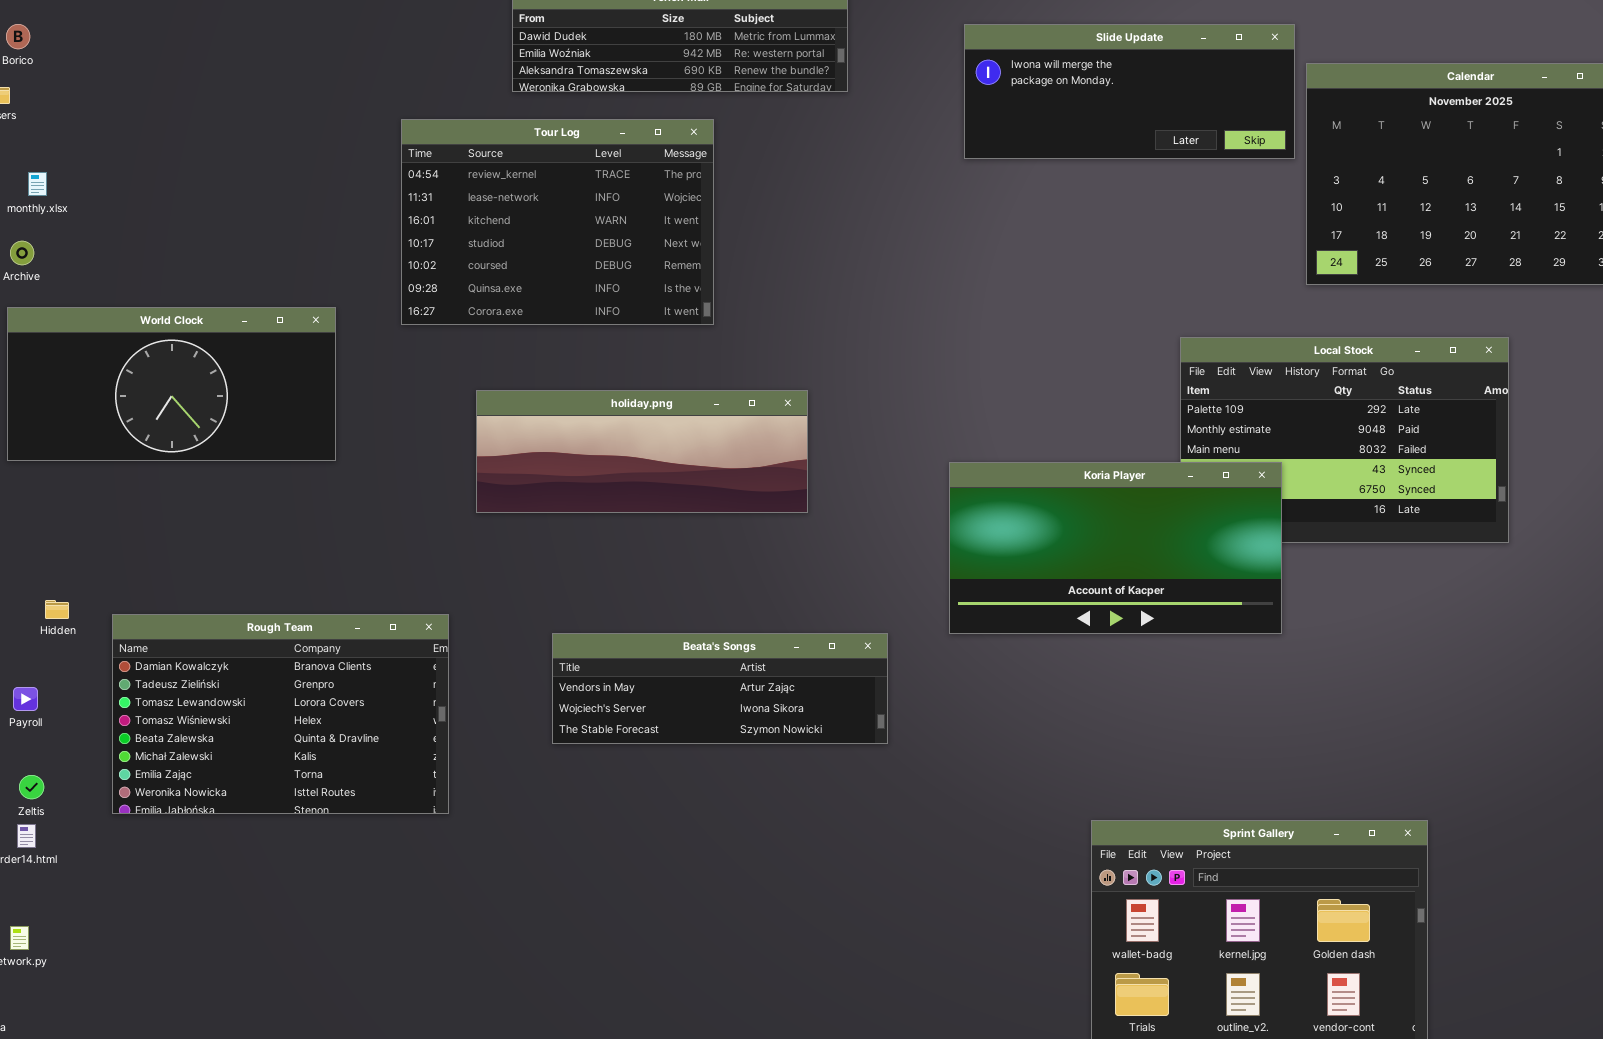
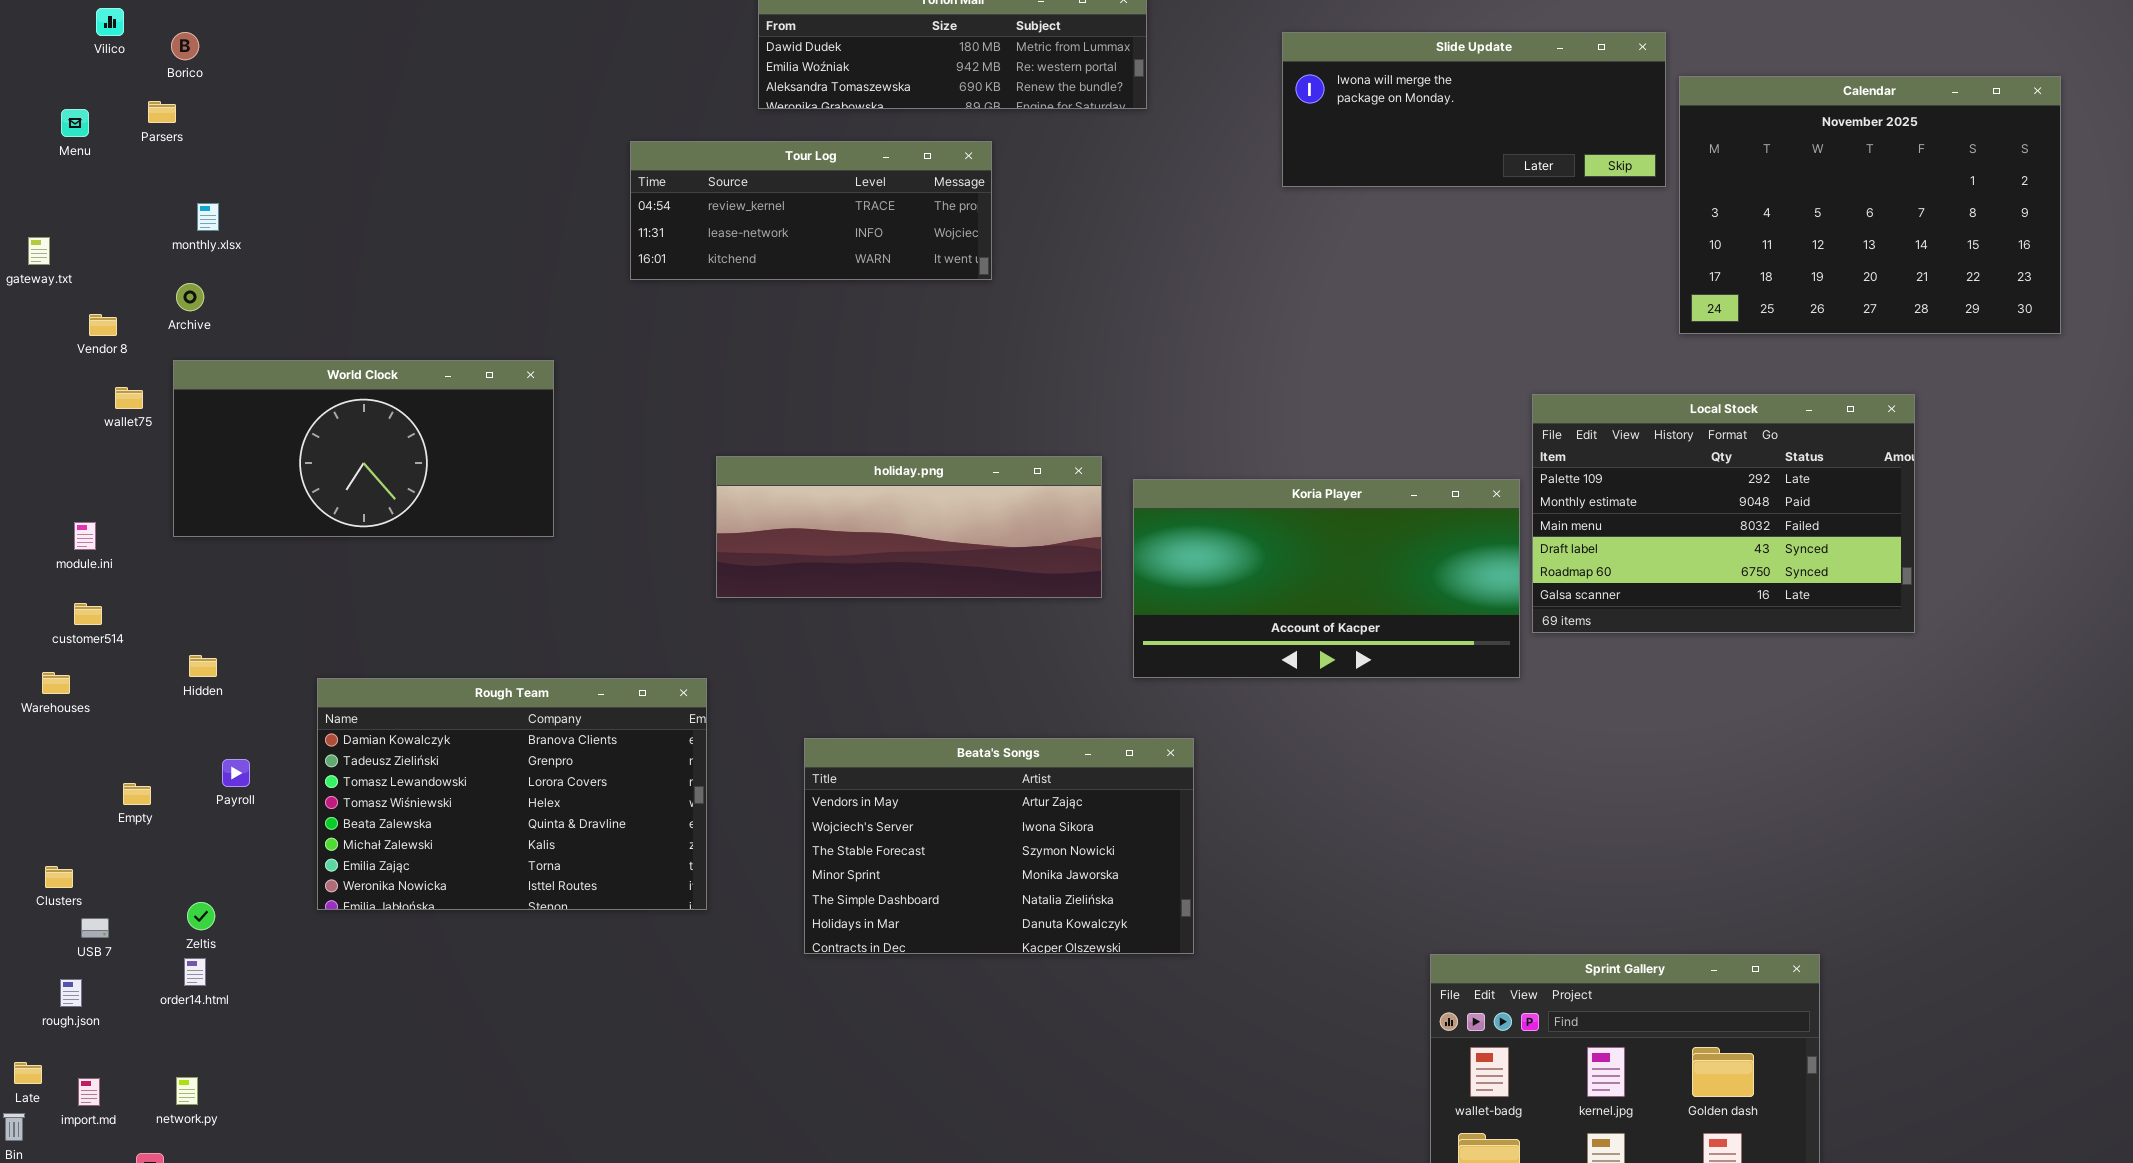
Tour Log: [401,119,714,325] -> [630,141,992,280], resized
Koria Player: [949,462,1282,634] -> [1133,479,1520,678], moved
Hidden: [45,600,69,619] -> [189,655,217,677], moved
Rough Team: [112,614,449,814] -> [317,678,707,910], moved
Beata's Songs: [552,633,888,744] -> [804,738,1194,954], resized
Payroll: [13,687,38,711] -> [222,759,250,787], moved

